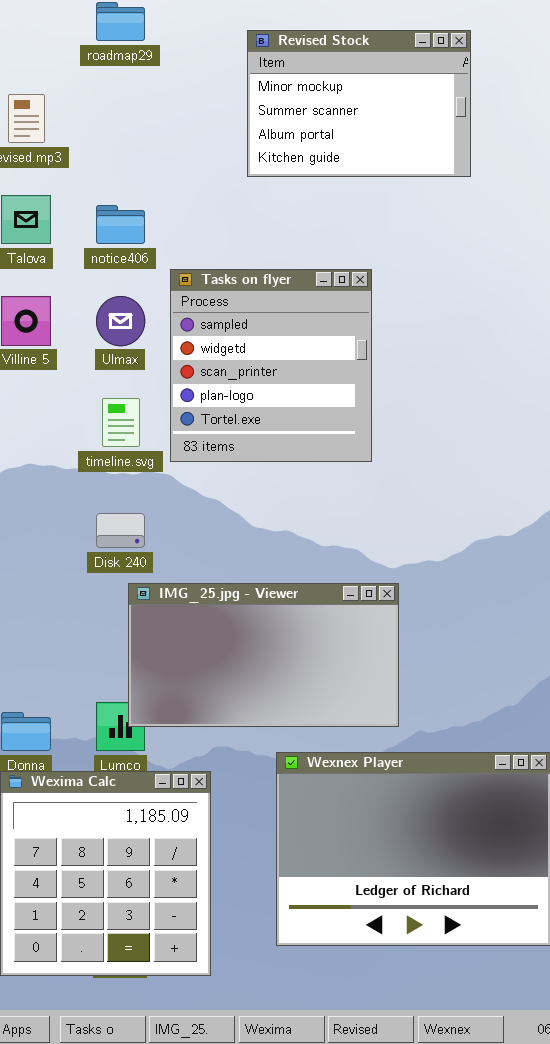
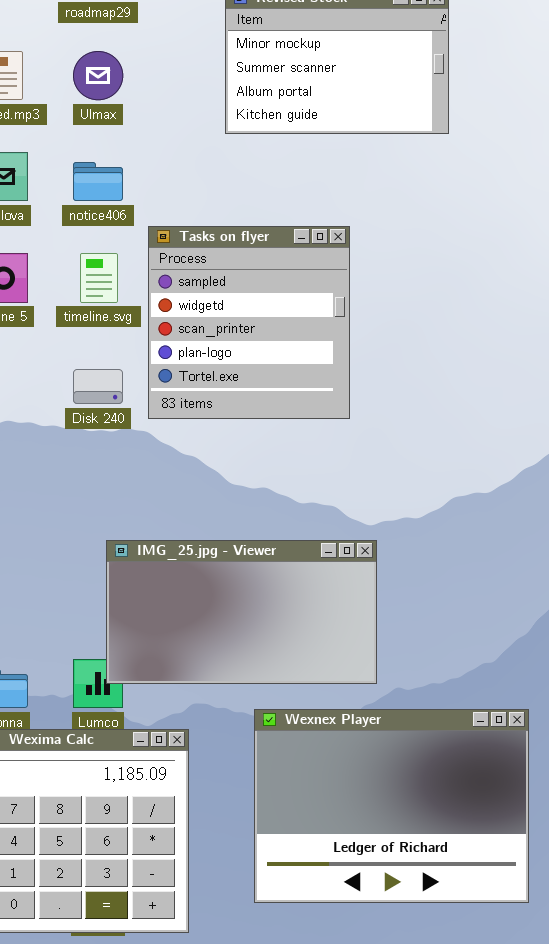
Ulmax: [96,296,145,346] -> [73,51,123,100], moved
timeline.svg: [102,398,140,447] -> [80,253,118,303], moved
Disk 240: [96,513,145,548] -> [73,369,123,404], moved

